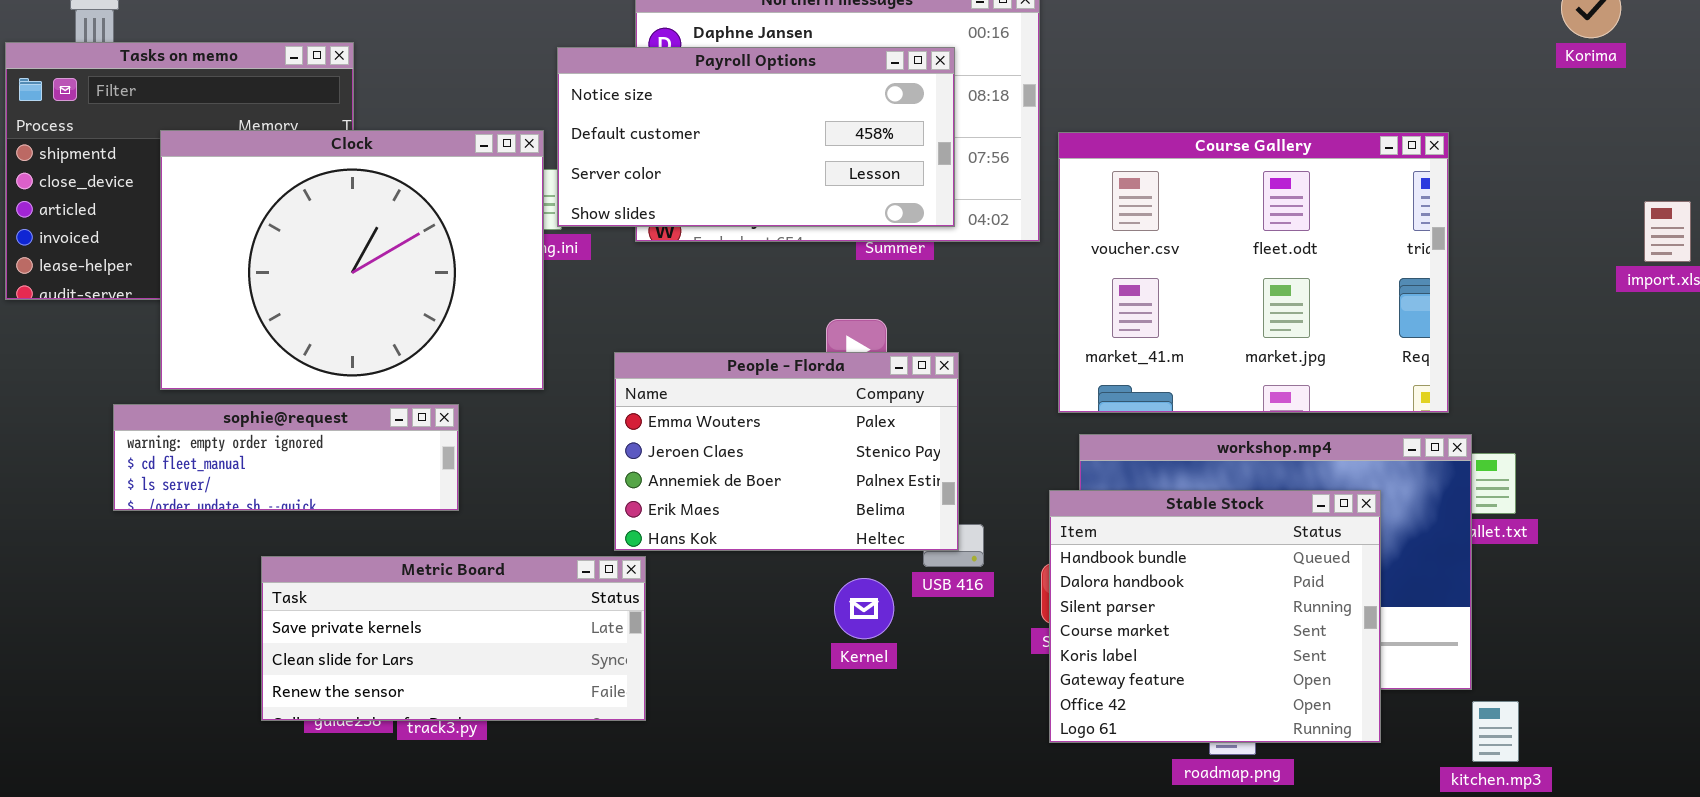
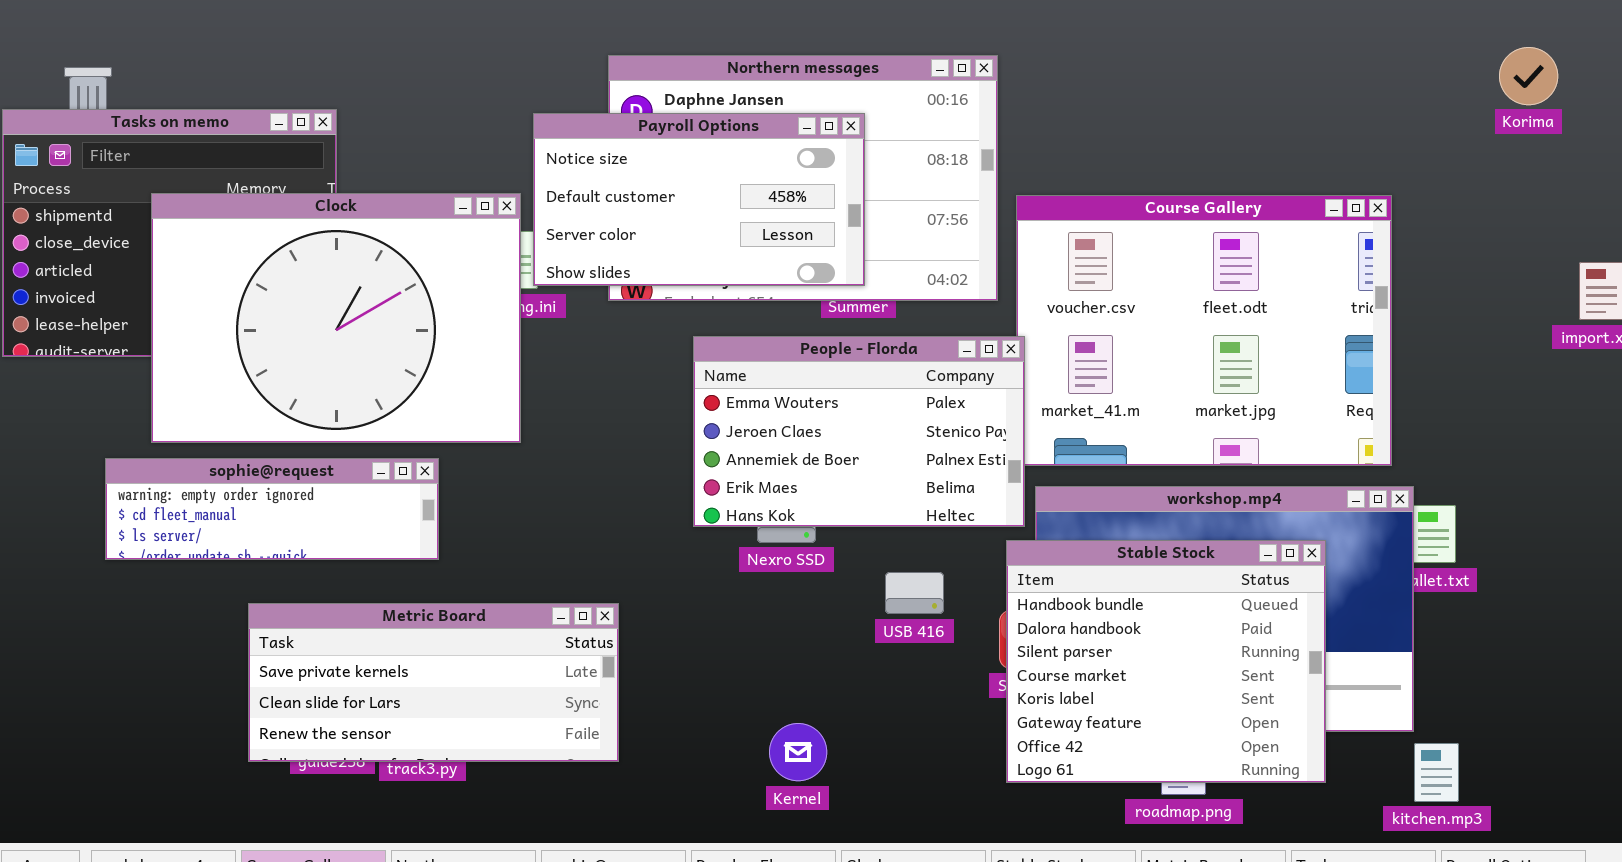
Payroll Options: [557,47,955,227] -> [533,113,865,286], resized
People - Florda: [614,352,959,551] -> [693,336,1025,527], moved
Kernel: [834,578,894,639] -> [769,723,827,781], moved

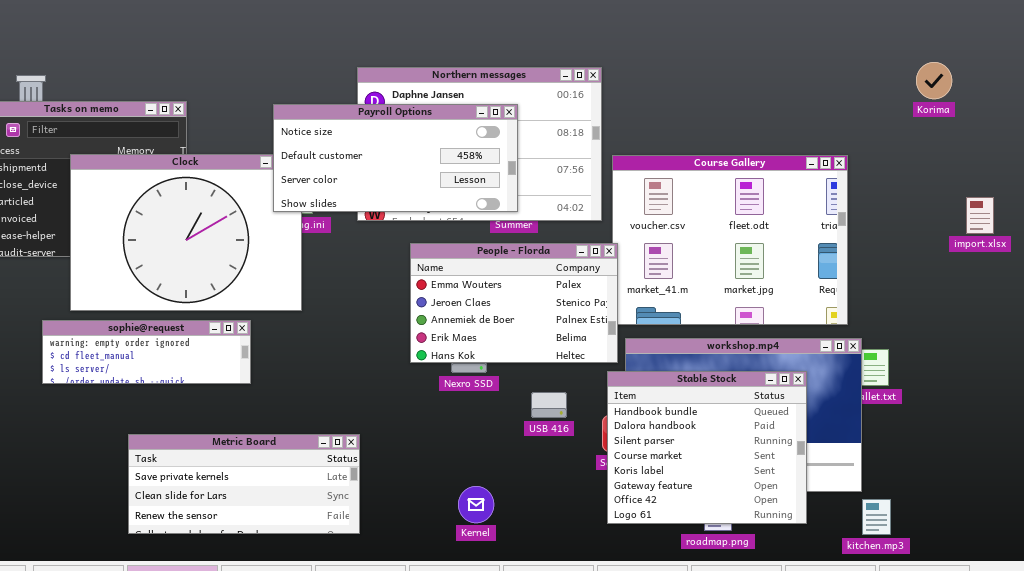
Payroll Options: [533,113,865,286] -> [273,104,518,212], resized
Metric Board: [248,603,619,762] -> [128,434,360,534], moved

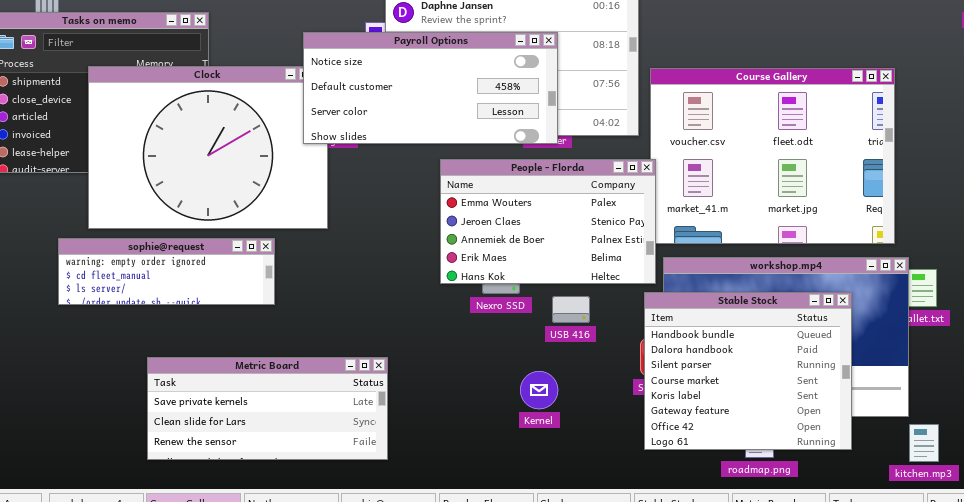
Payroll Options: [273,104,518,212] -> [303,32,558,144], moved
USB 416: [531,392,567,418] -> [552,296,590,323], moved
Kernel: [458,486,494,523] -> [520,371,558,409], moved

